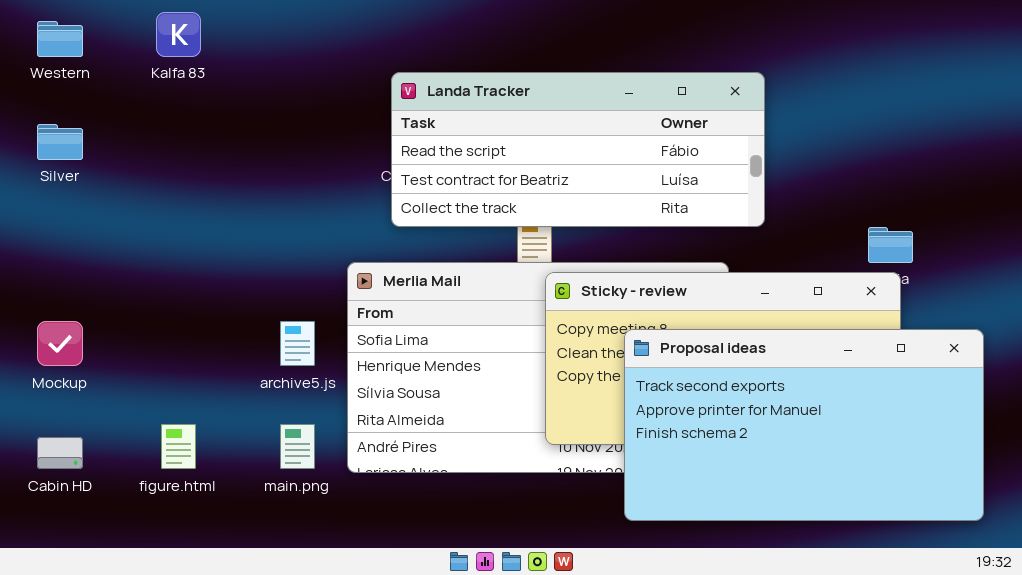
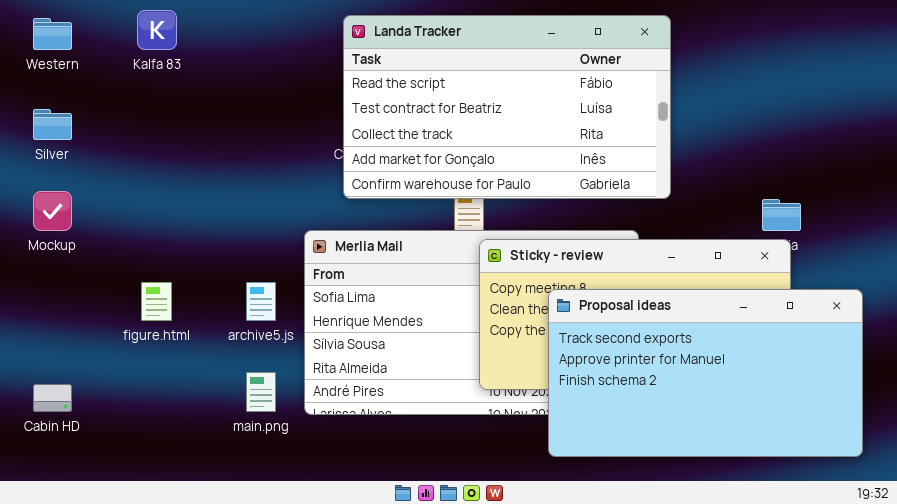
Landa Tracker: [391,72,765,227] -> [343,15,671,199], resized
Mockup: [37,321,83,366] -> [33,191,72,231], moved
figure.html: [161,424,196,469] -> [141,282,172,321], moved

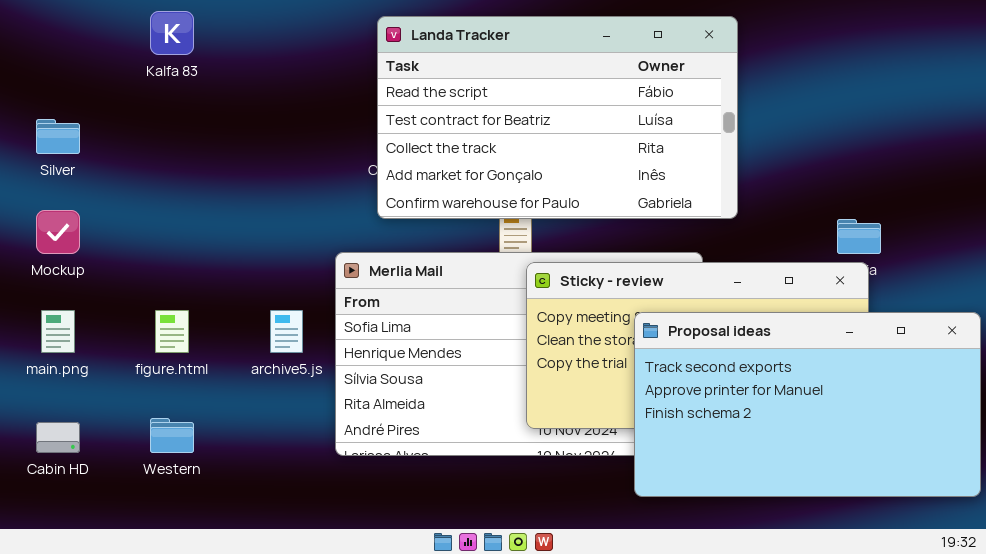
Western: [33,18,72,50] -> [150,418,194,453], moved
Proposal ideas: [548,289,863,457] -> [634,312,981,497], moved
main.png: [246,372,276,412] -> [41,310,75,353], moved

